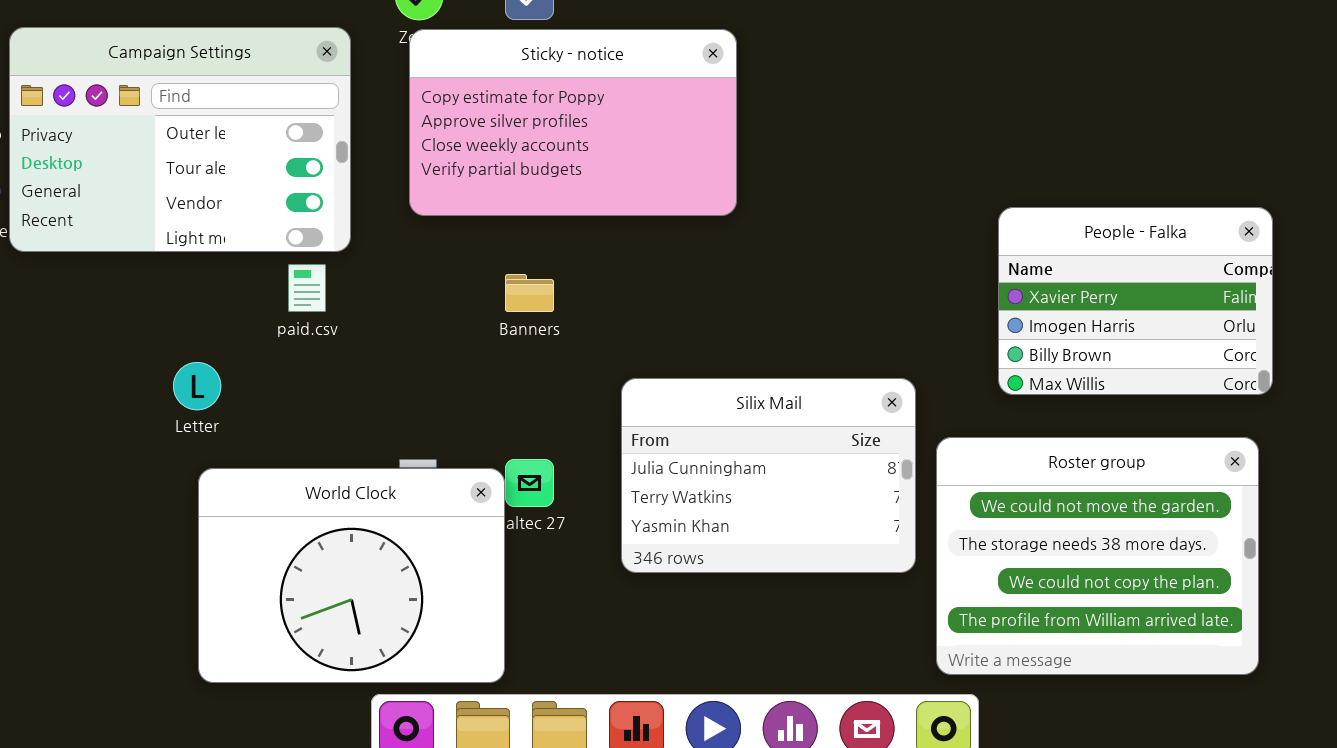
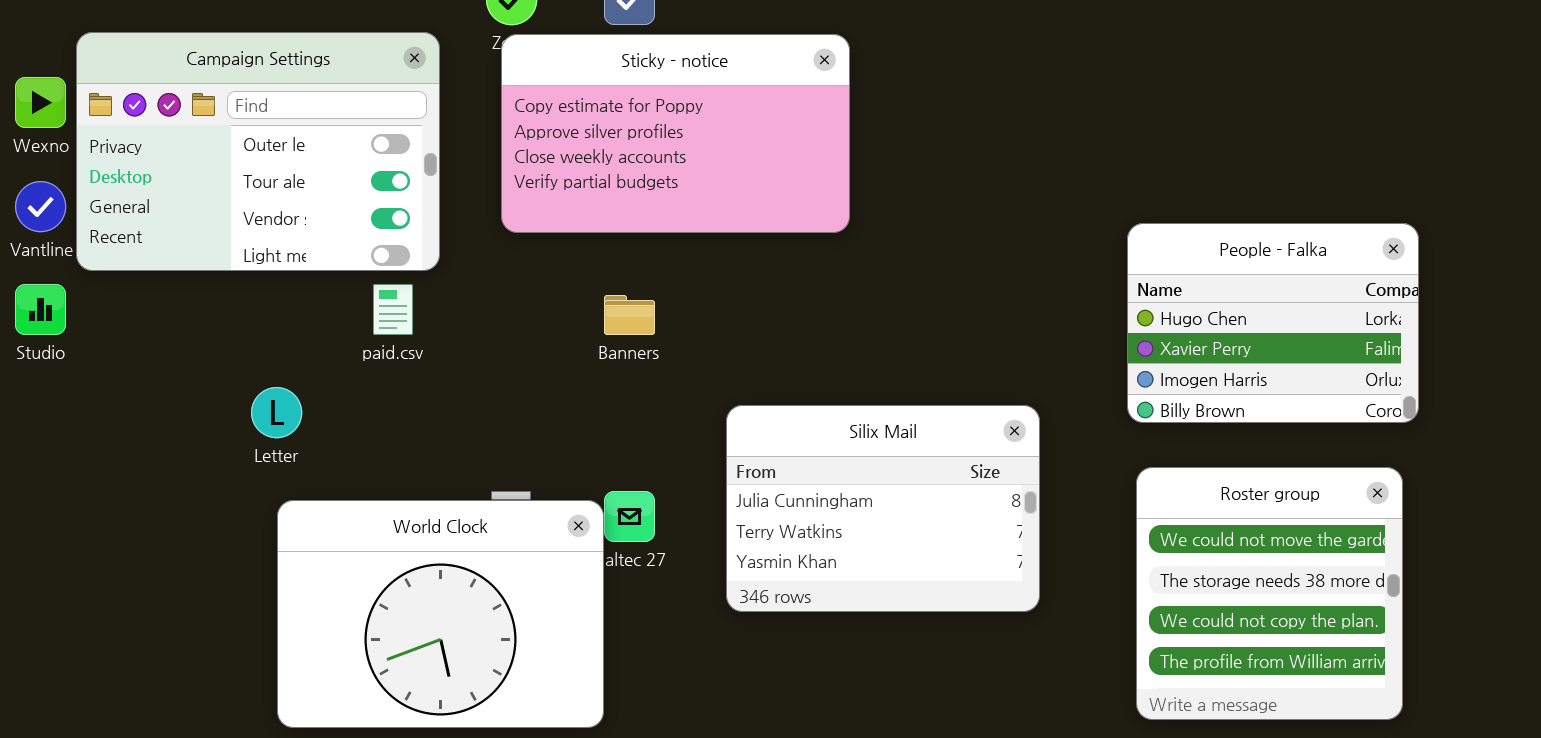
People - Falka: [998,207,1273,395] -> [1127,223,1419,423], scrolled up 1 row
Roster group: [936,437,1259,675] -> [1136,467,1403,720], resized

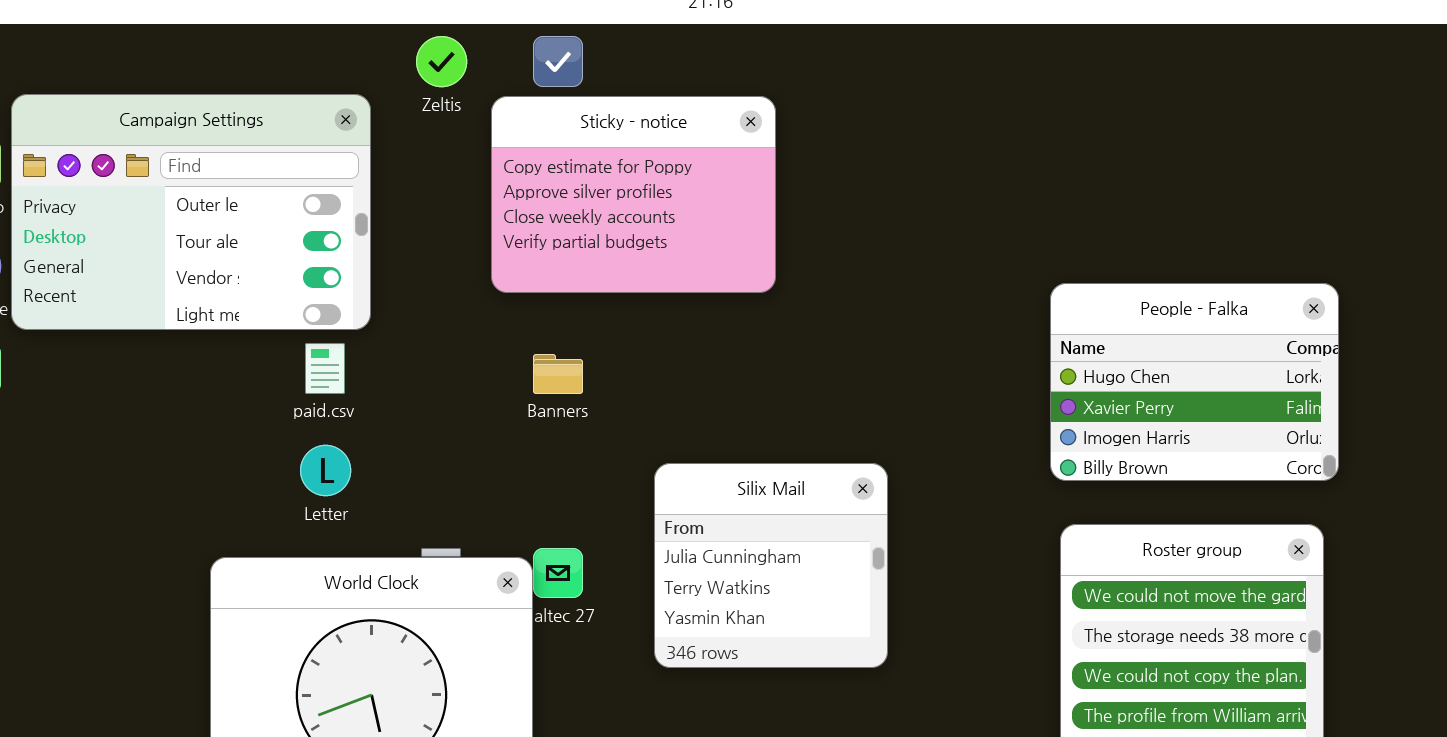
Sticky - notice: [501,34,850,233] -> [491,96,776,293], resized
Letter: [251,387,302,438] -> [300,445,351,496], moved
Silix Mail: [726,405,1040,612] -> [654,463,888,668], resized

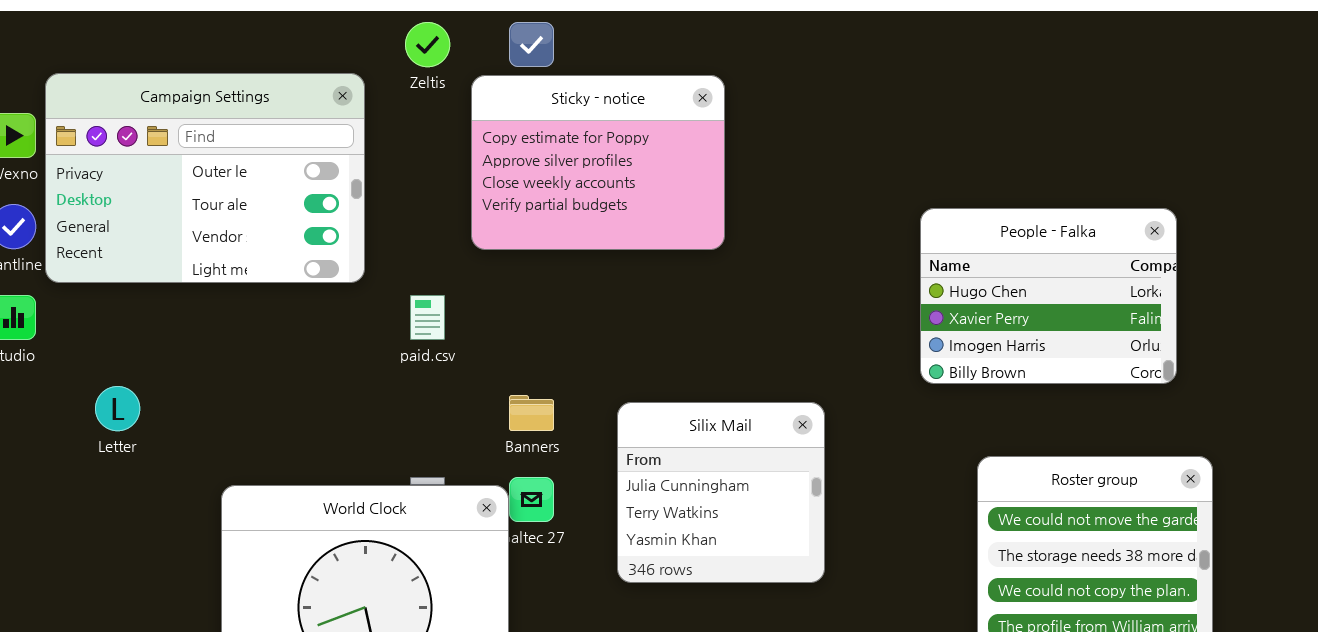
People - Falka: [1050,283,1339,481] -> [920,208,1177,384], moved
paid.csv: [305,343,345,394] -> [410,295,445,340], moved
Banners: [533,354,583,394] -> [509,395,554,431], moved
Letter: [300,445,351,496] -> [95,386,140,431], moved

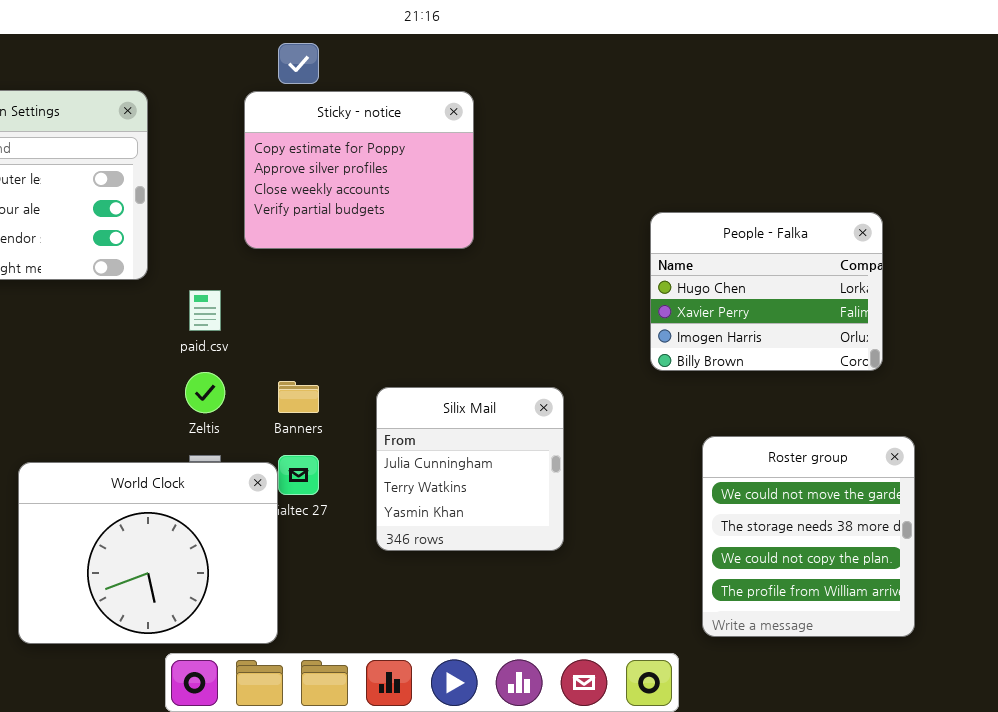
Zeltis: [405,22,450,67] -> [185,372,225,413], moved

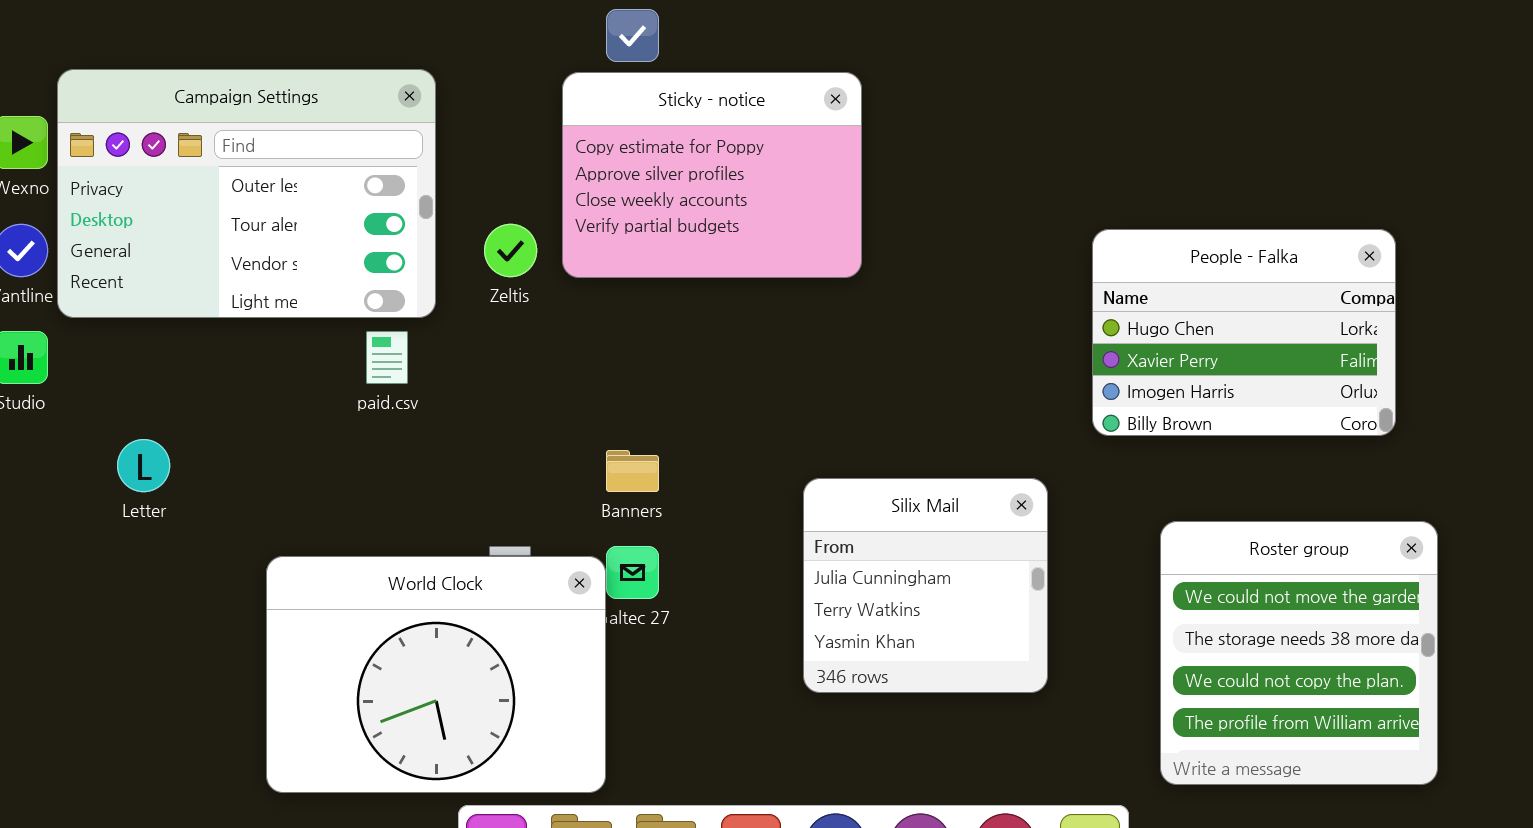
paid.csv: [189,290,221,331] -> [366,331,408,384], moved
Zeltis: [185,372,225,413] -> [484,224,537,277], moved
Silix Mail: [376,387,564,551] -> [803,478,1048,693], moved

